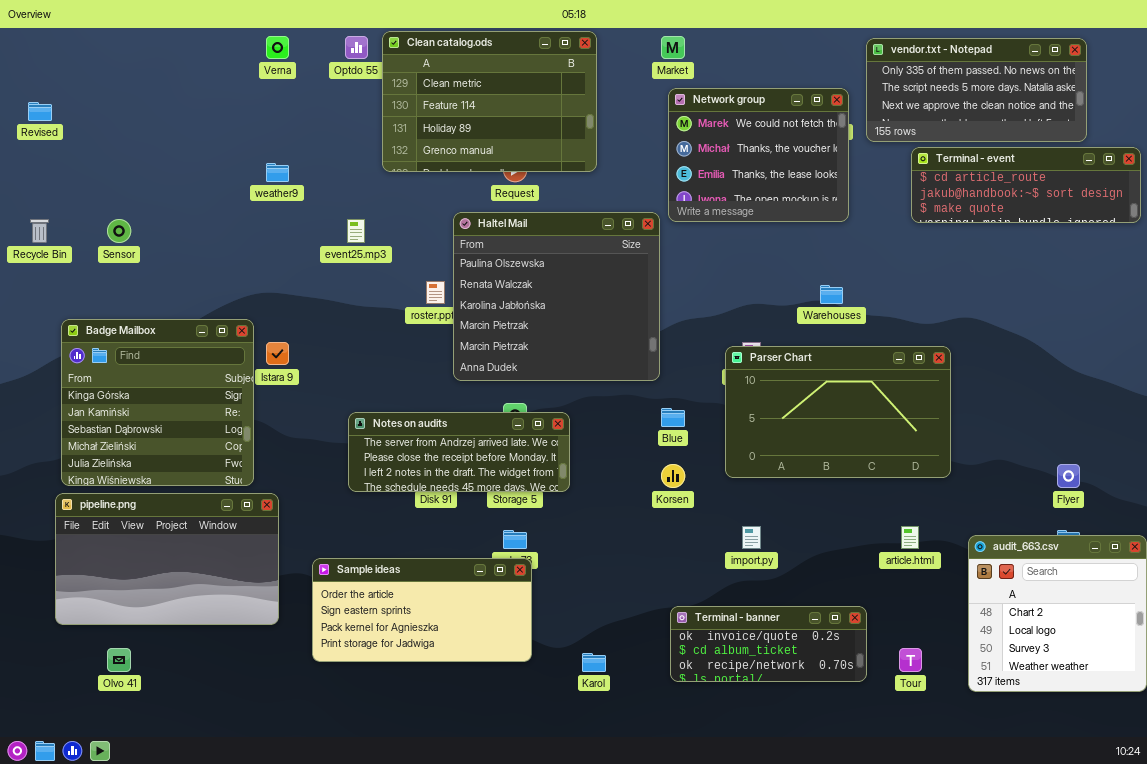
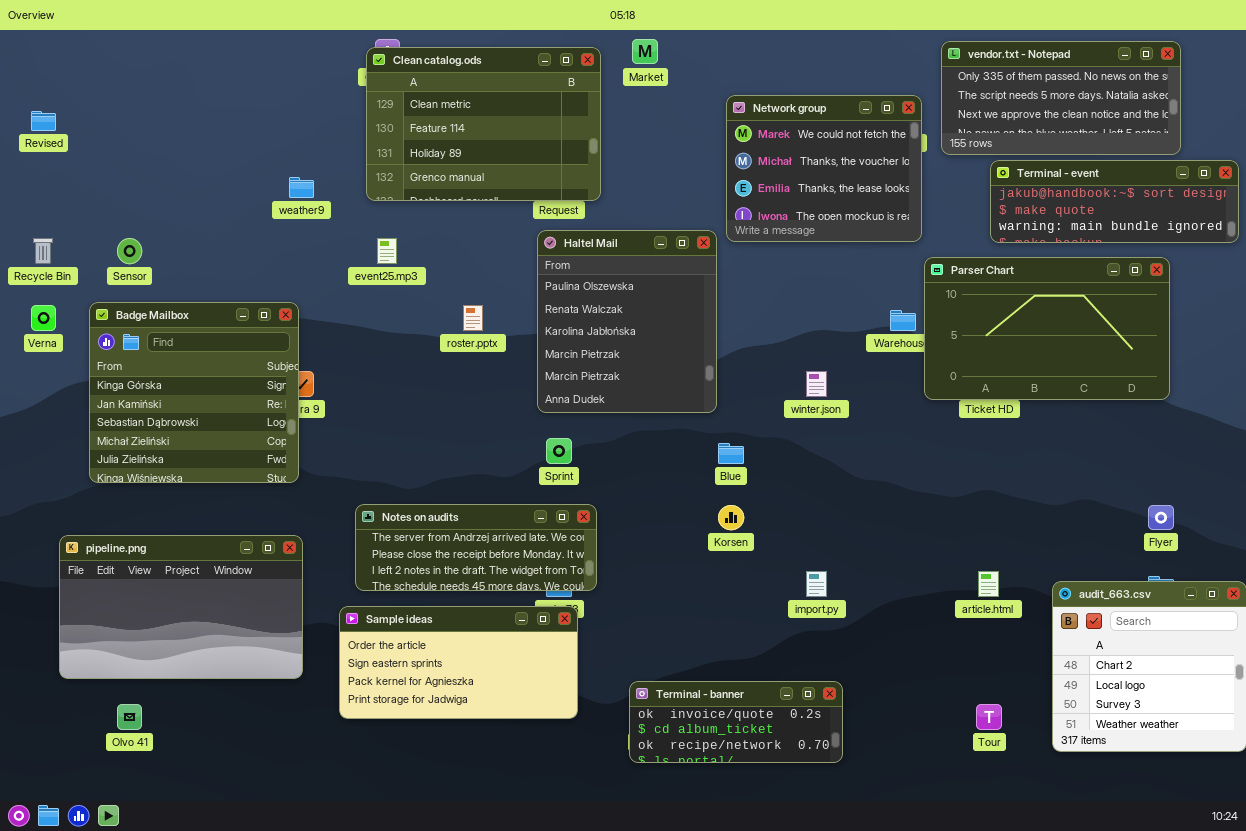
Clean catalog.ods: [382,31,597,172] -> [366,47,601,201], moved
Verna: [266,36,289,59] -> [31,305,56,331], moved
Market: [661,36,685,59] -> [632,39,658,64], moved
Terminal - event: [911,147,1141,223] -> [990,160,1239,243], scrolled down 1 row
Haltel Mail: [453,212,660,381] -> [537,230,717,413], resized
Badge Mailbox: [61,319,254,486] -> [89,302,299,483], moved
Parser Chart: [725,346,951,478] -> [924,257,1170,400], moved
Notes on audits: [348,412,570,492] -> [355,504,597,591], moved
Terminal - banner: [670,606,867,682] -> [629,681,843,763], moved

